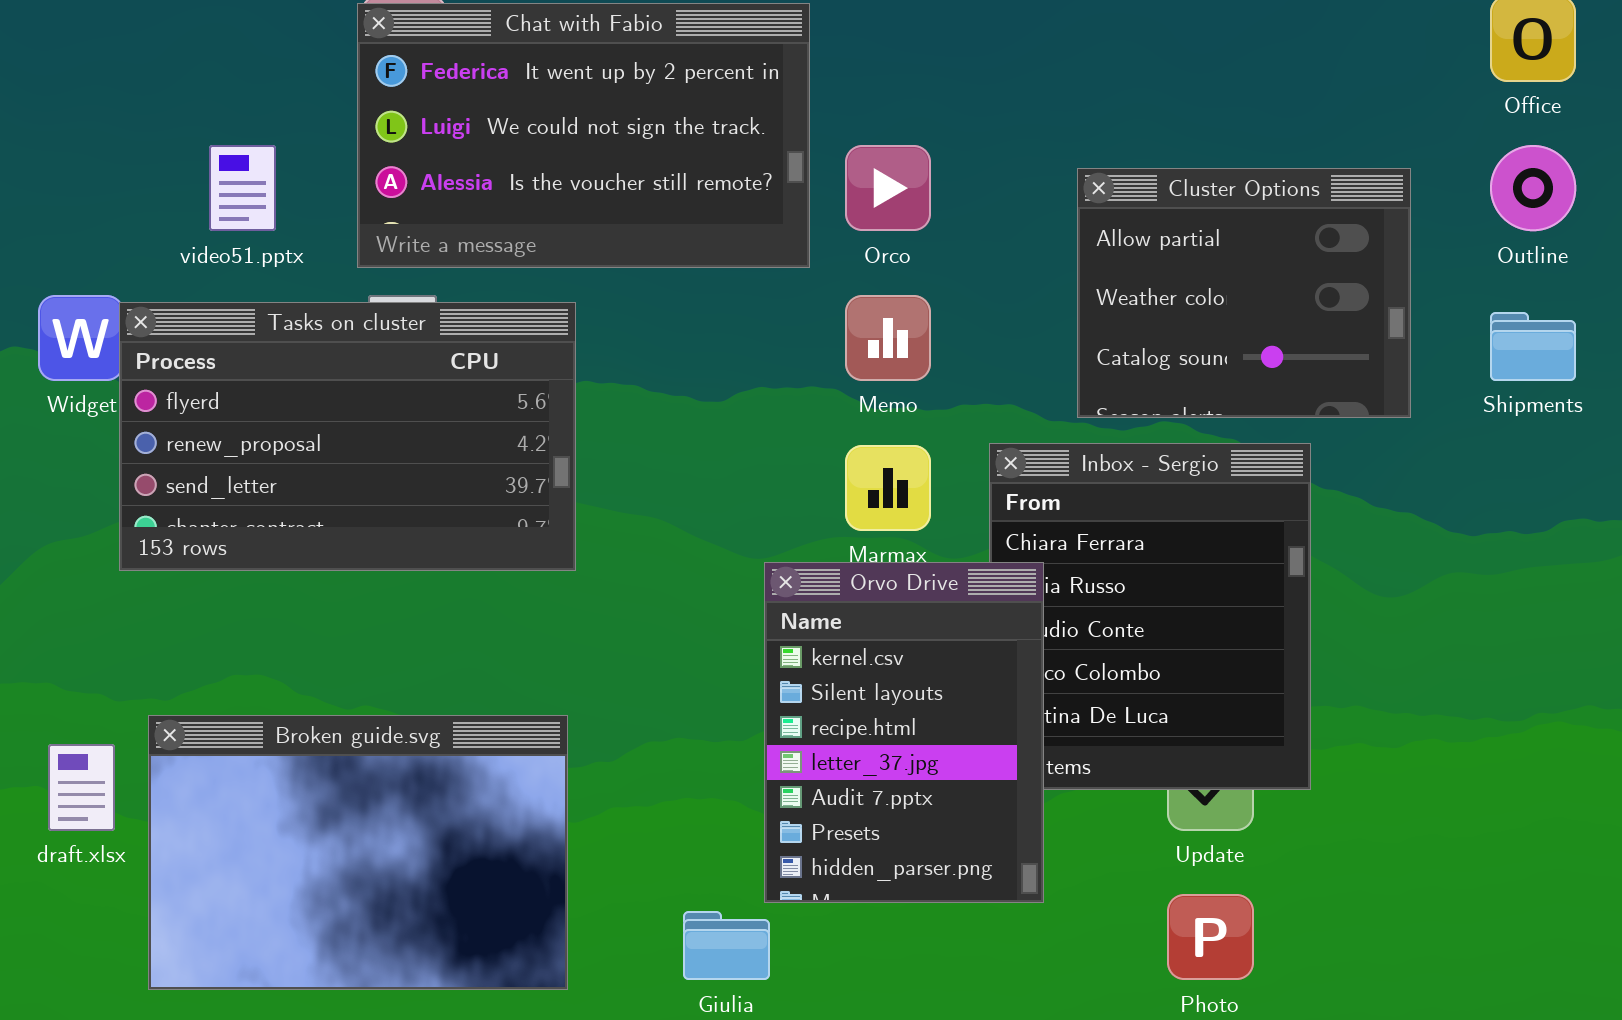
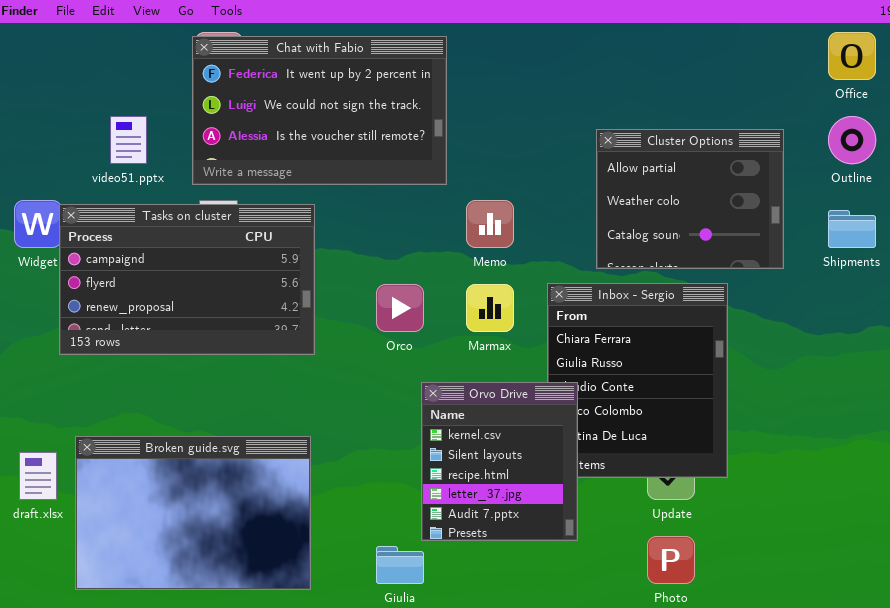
Orco: [845,145,931,231] -> [376,284,424,332], moved
Tasks on cluster: [119,302,576,571] -> [59,204,315,355], scrolled up 1 row
Orvo Drive: [764,562,1044,903] -> [421,382,578,541], resized

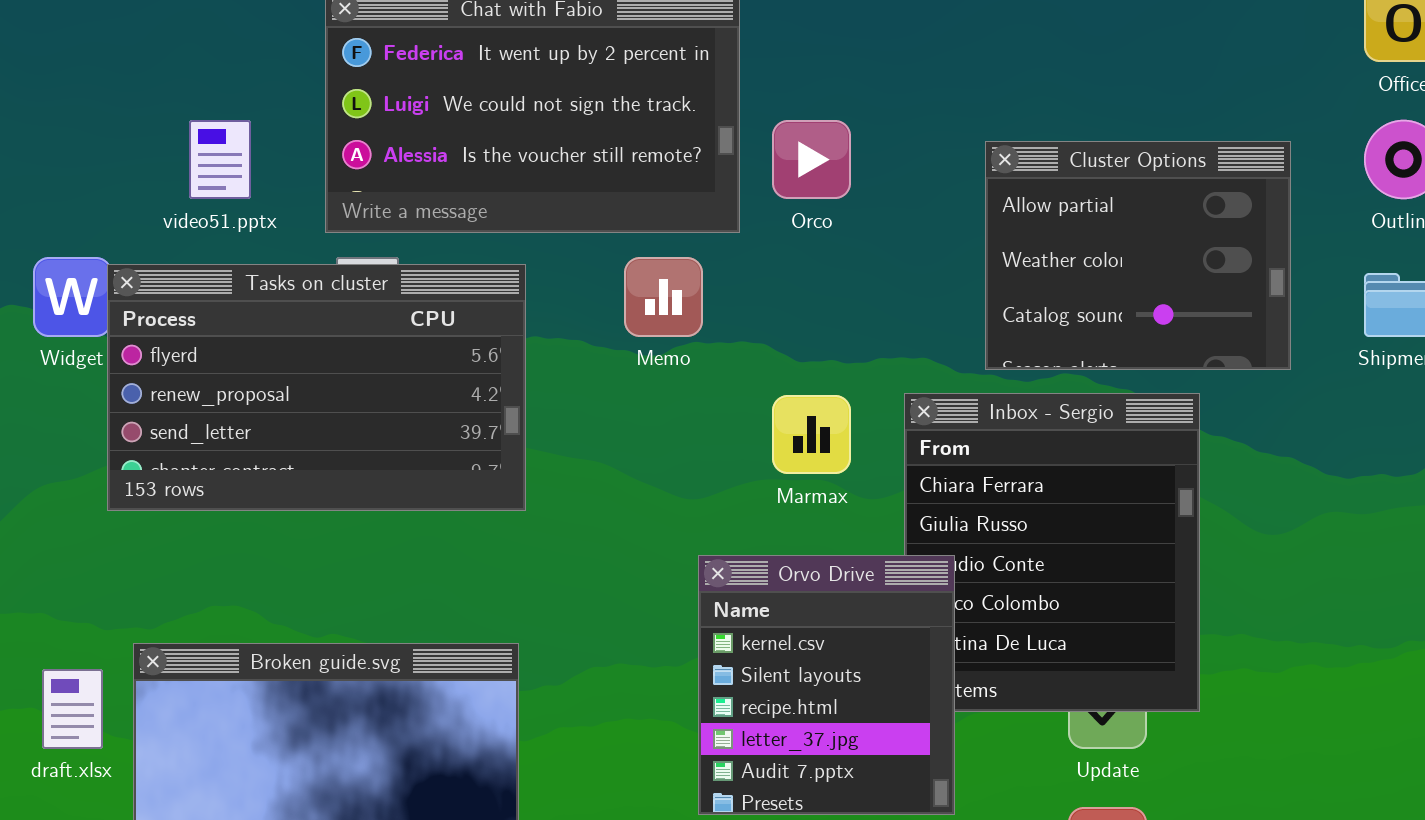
Memo: [466,200,514,248] -> [624,257,703,337], moved
Tasks on cluster: [59,204,315,355] -> [107,264,526,511], scrolled down 1 row
Orco: [376,284,424,332] -> [772,120,851,199], moved

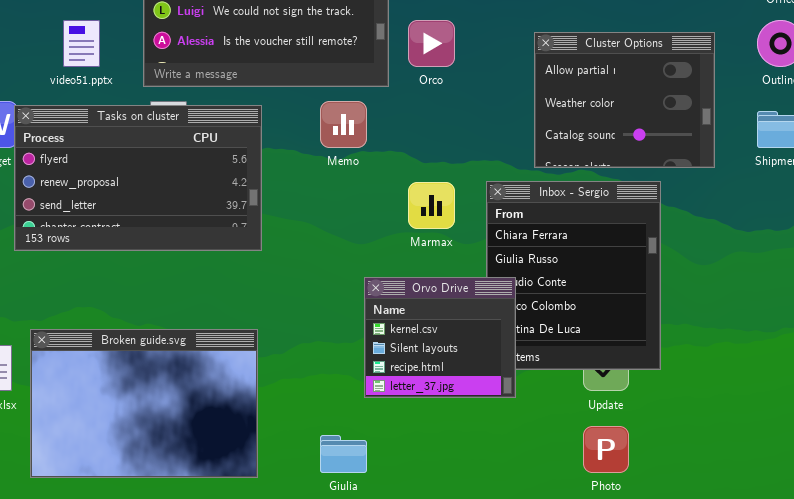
Orvo Drive: [698,555,955,815] -> [364,277,516,398], resized

